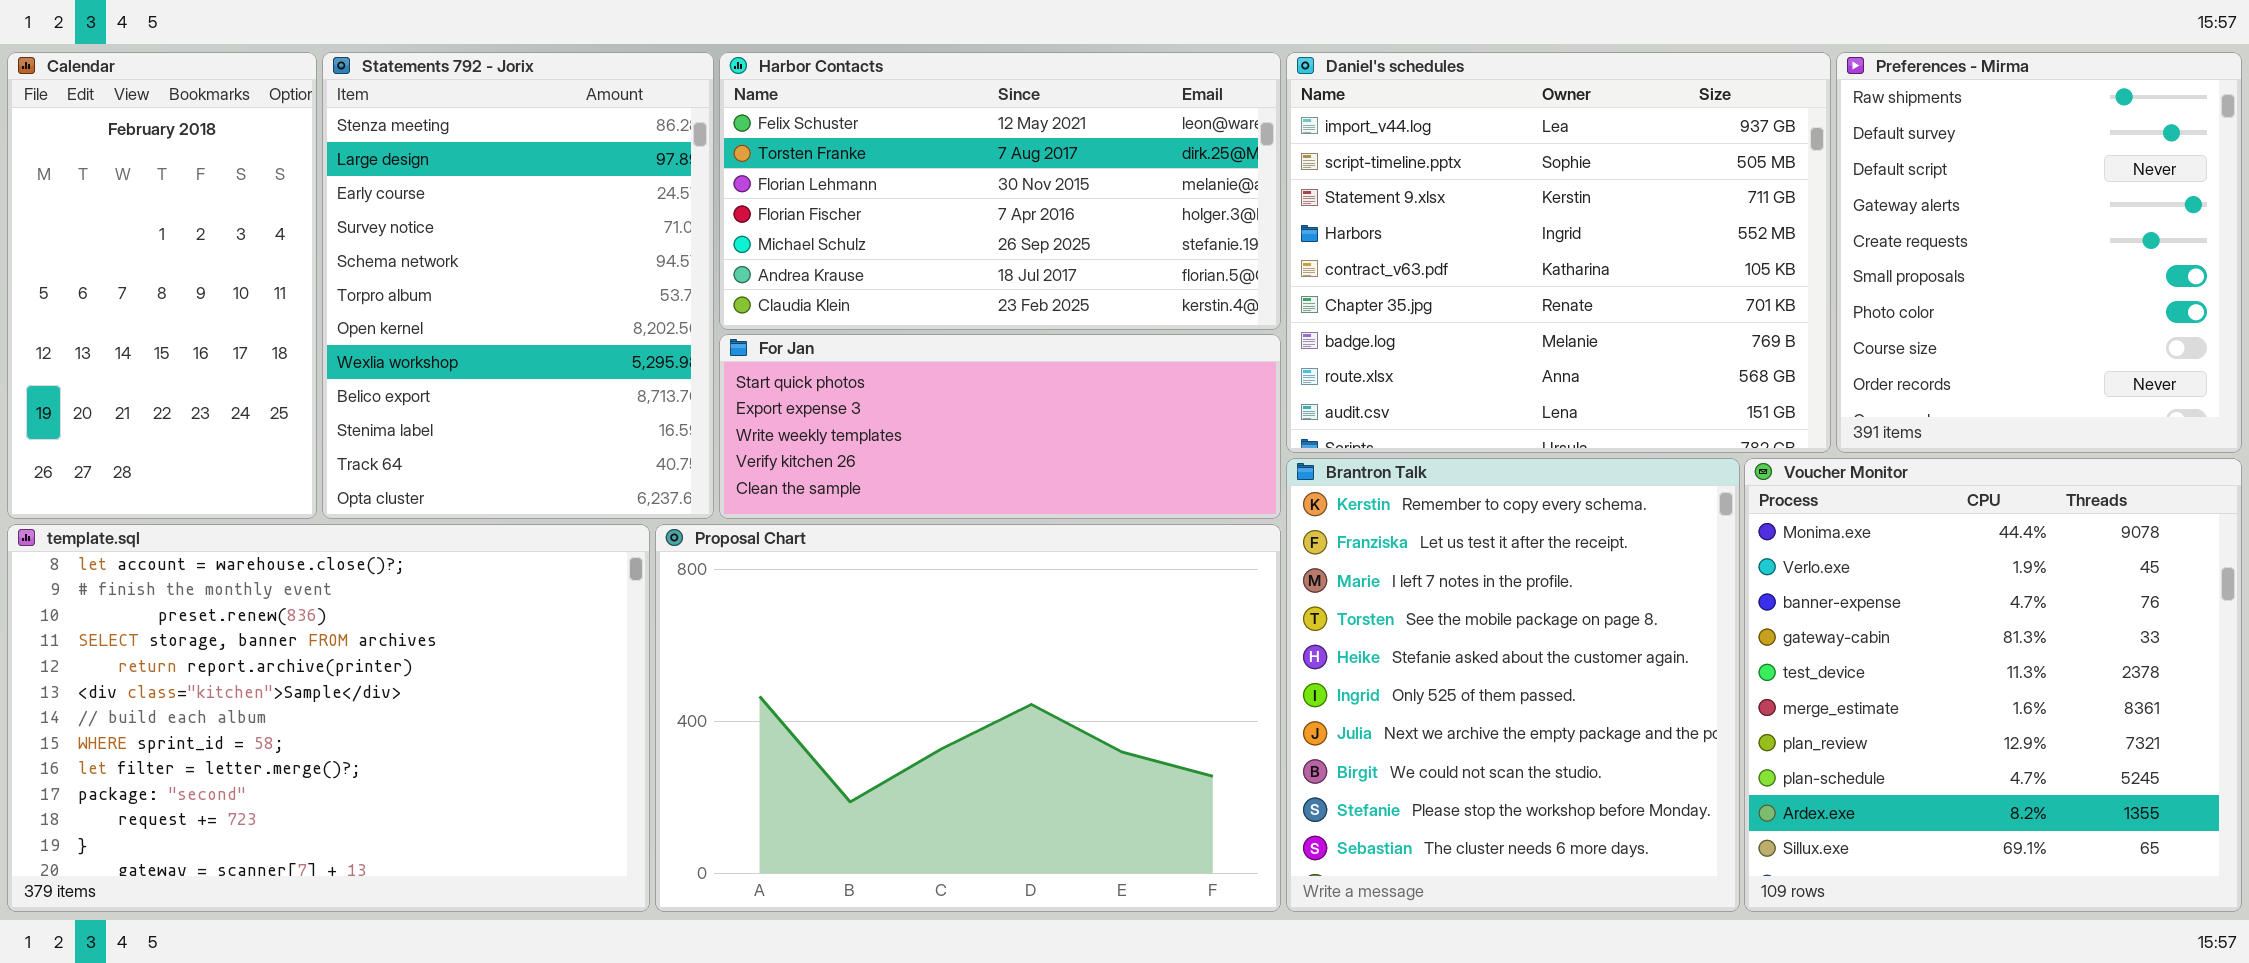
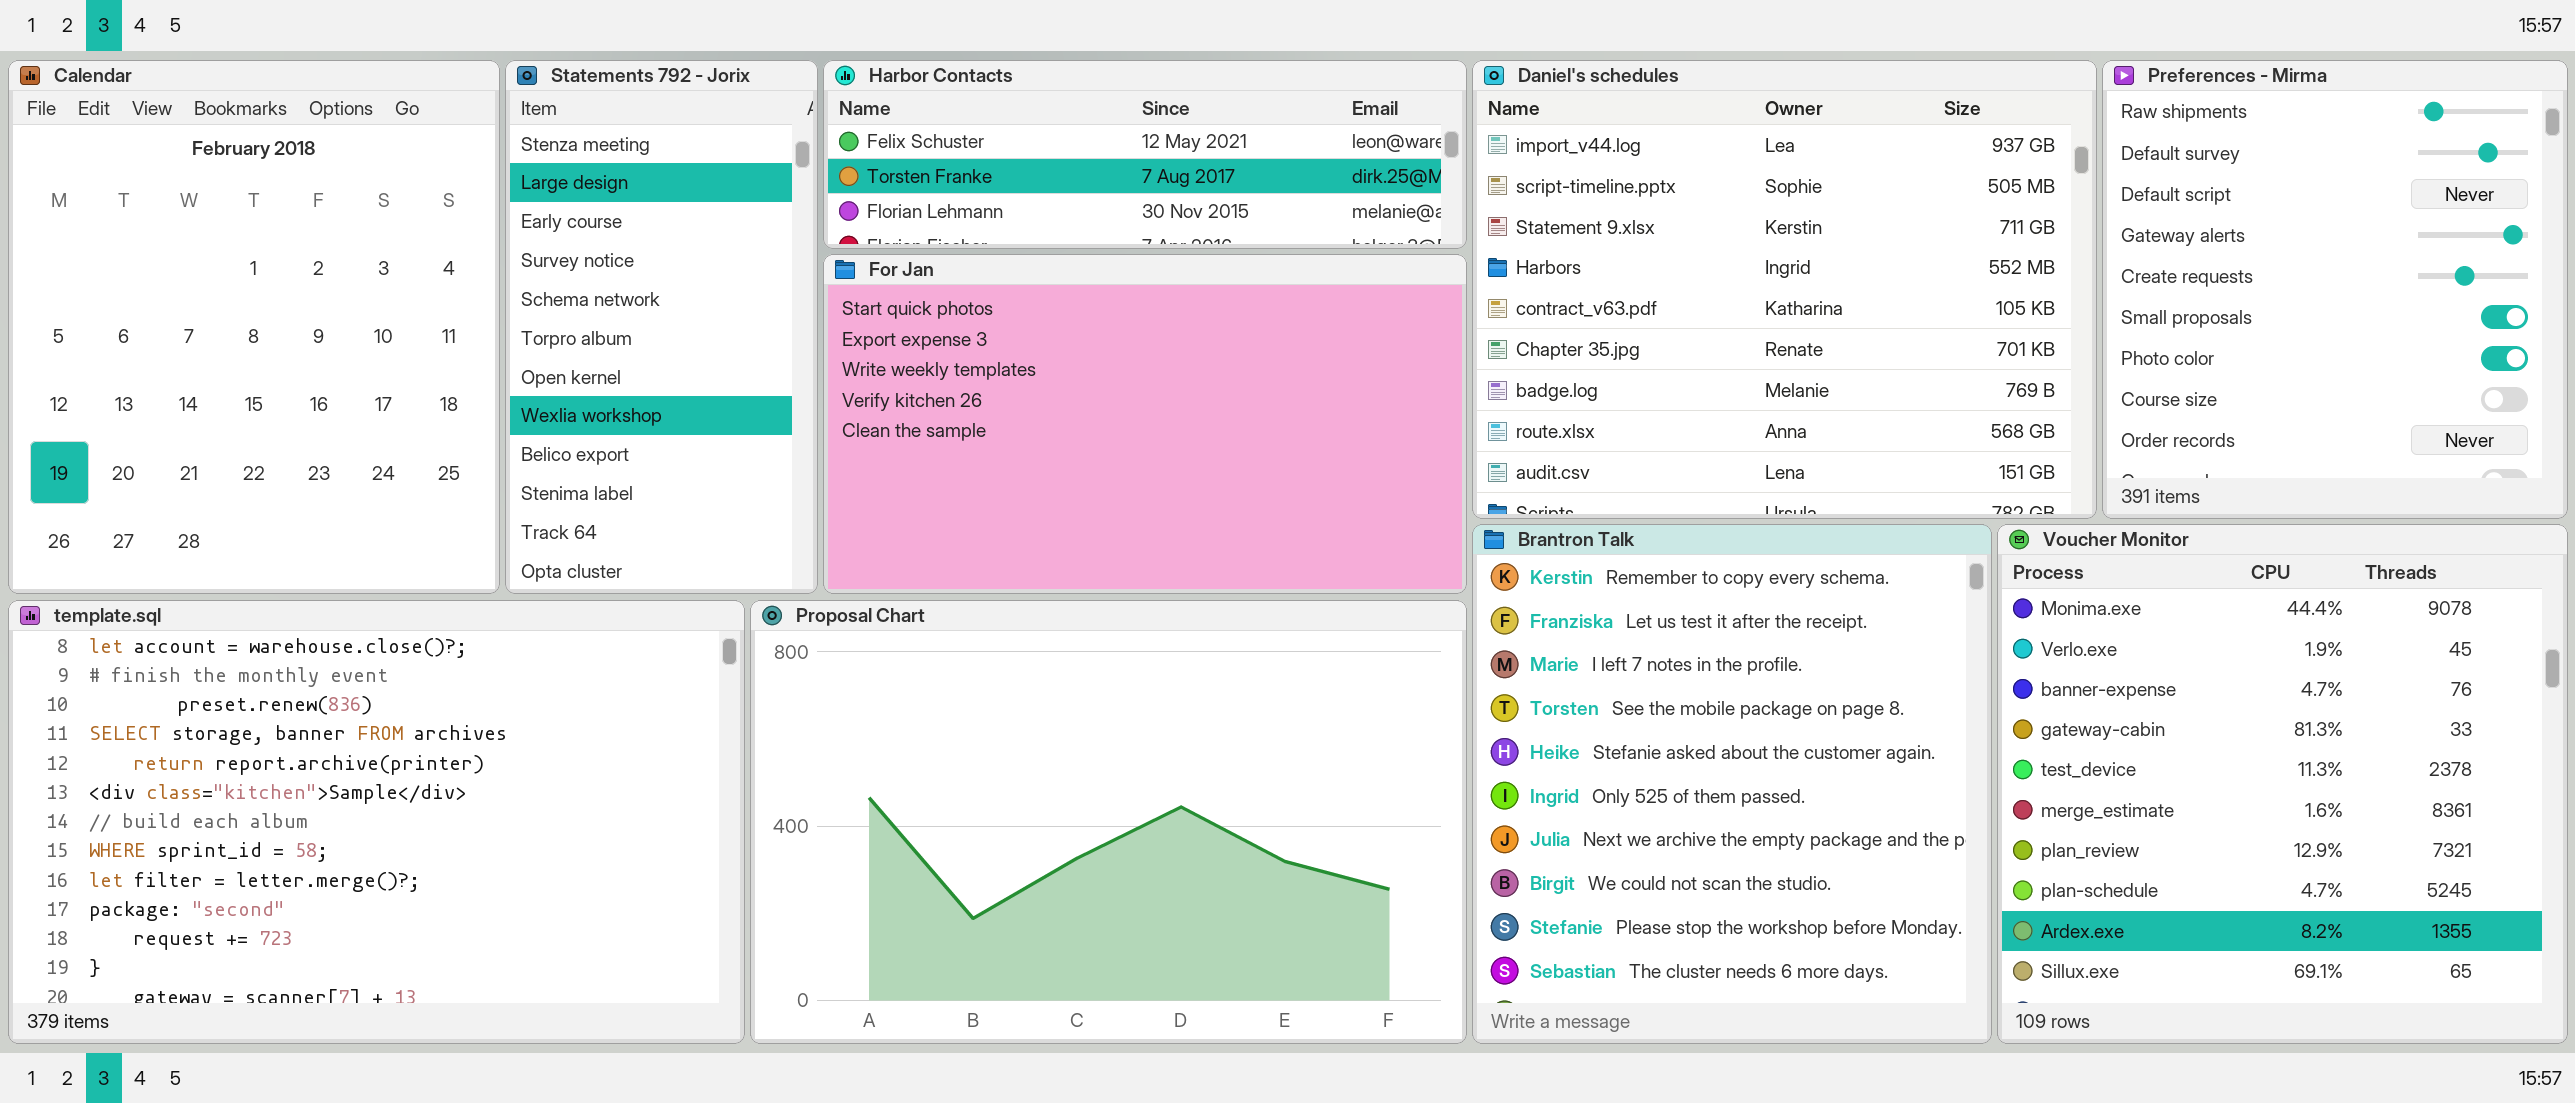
Calendar: [7,52,317,519] -> [8,60,500,594], resized
Statements 792 - Jorix: [322,52,714,519] -> [505,60,818,594], resized
Harbor Contacts: [719,52,1281,330] -> [823,60,1467,249], resized
For Jan: [719,334,1281,519] -> [823,254,1467,594], resized

